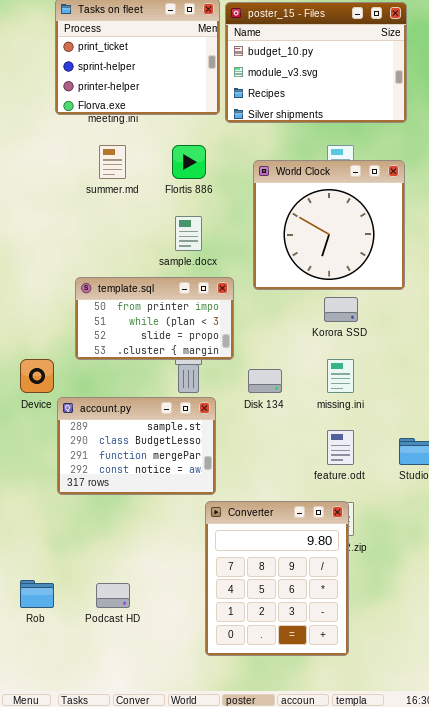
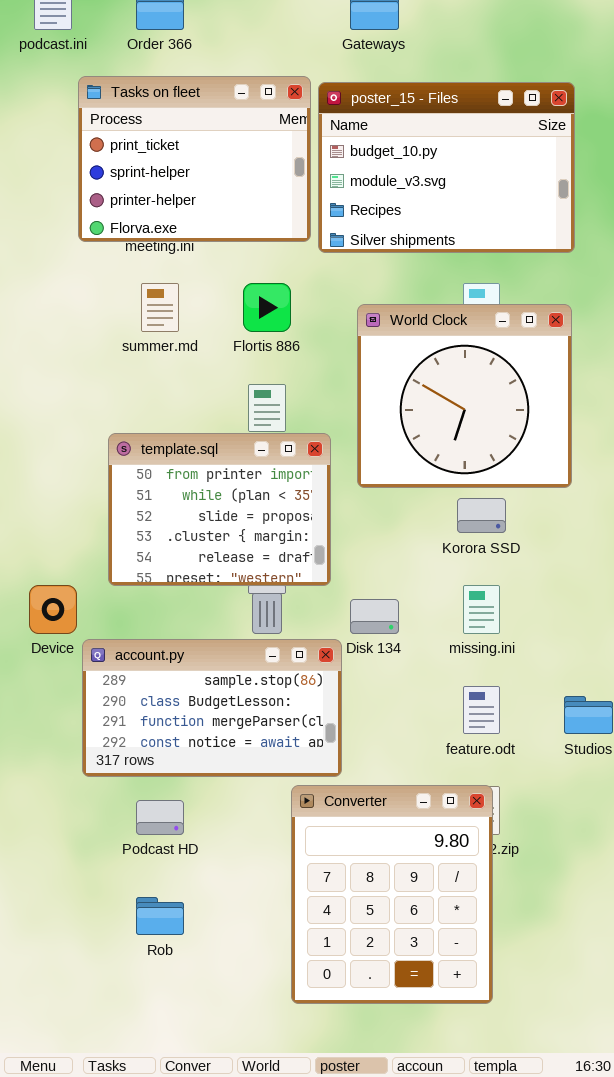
template.sql: [75,277,234,360] -> [108,433,331,586], resized
account.py: [57,397,216,495] -> [82,639,342,777], resized
Rob: [20,580,54,608] -> [136,897,184,935], moved
Podcast HD: [96,583,130,608] -> [136,800,184,835], moved

